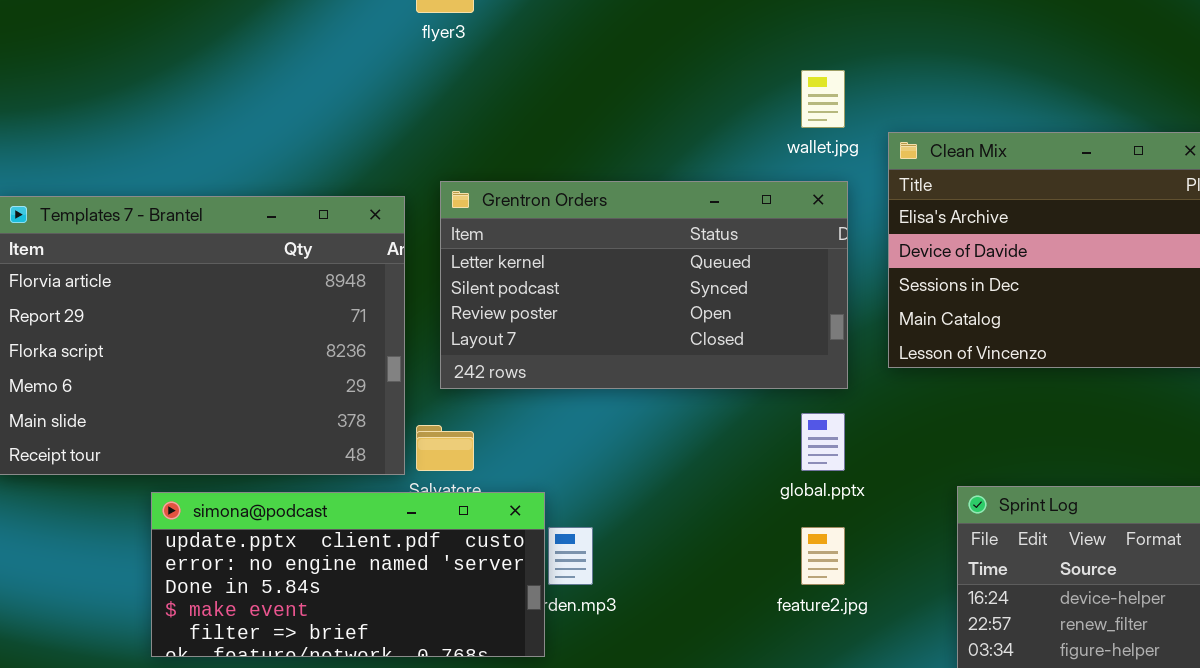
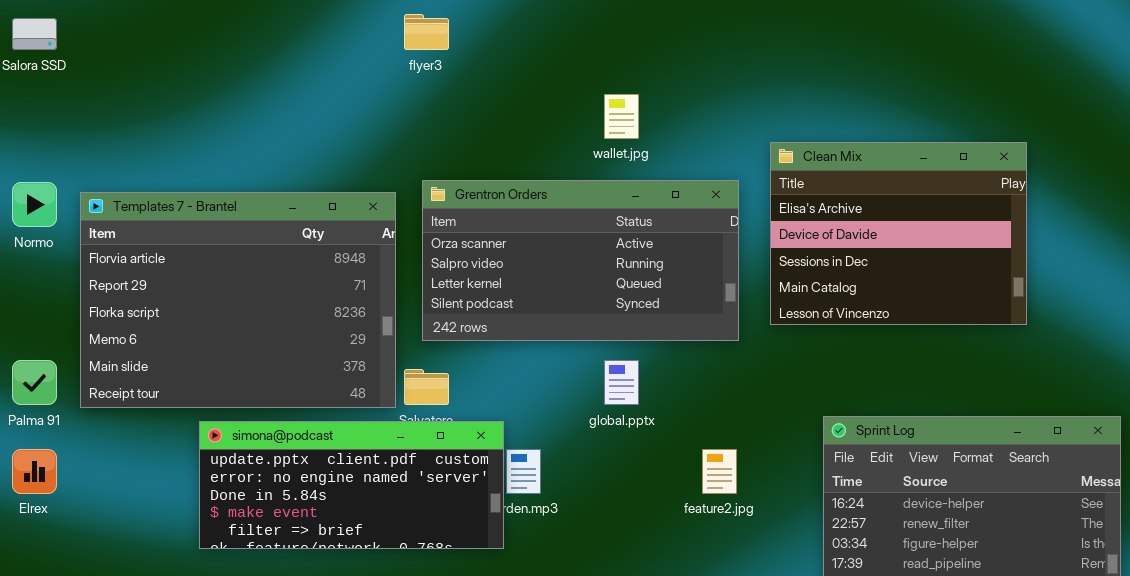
wallet.jpg: [801,70,845,128] -> [604,94,639,139], moved
Grentron Orders: [440,181,848,389] -> [422,180,739,341], scrolled up 2 rows
global.pptx: [801,413,845,471] -> [604,360,639,405], moved

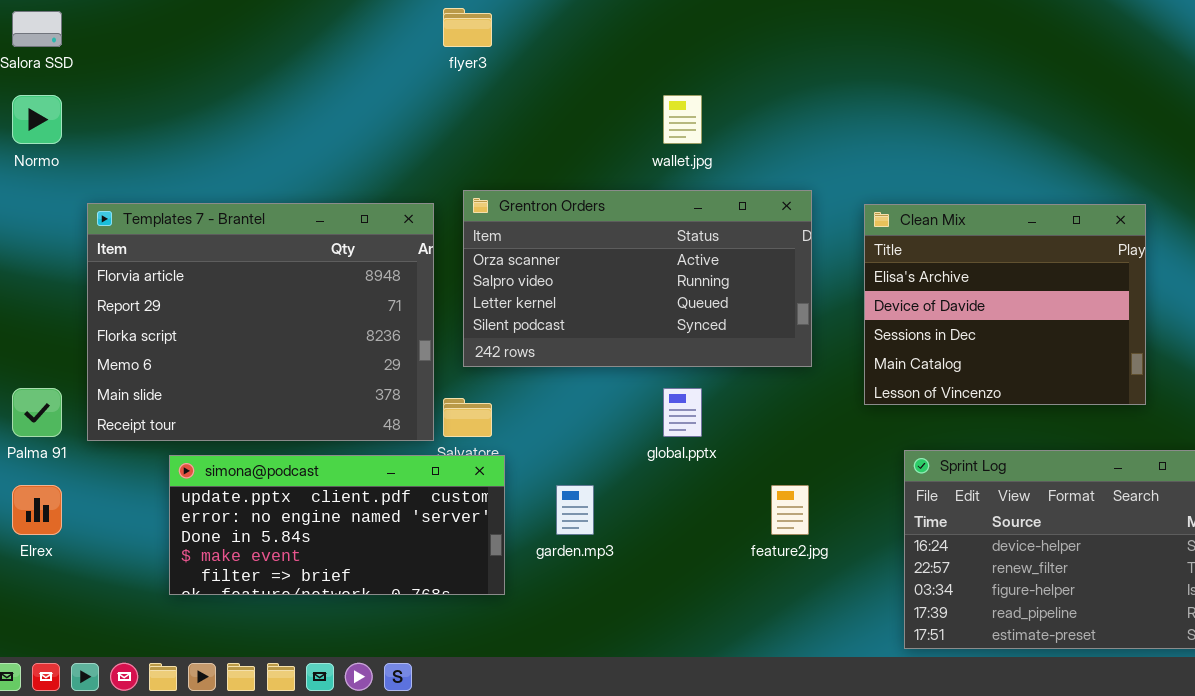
Clean Mix: [770,142,1027,325] -> [864,204,1146,405], moved
Normo: [12,182,57,227] -> [12,95,62,144], moved
simona@podcast: [199,421,504,549] -> [169,455,505,595], moved

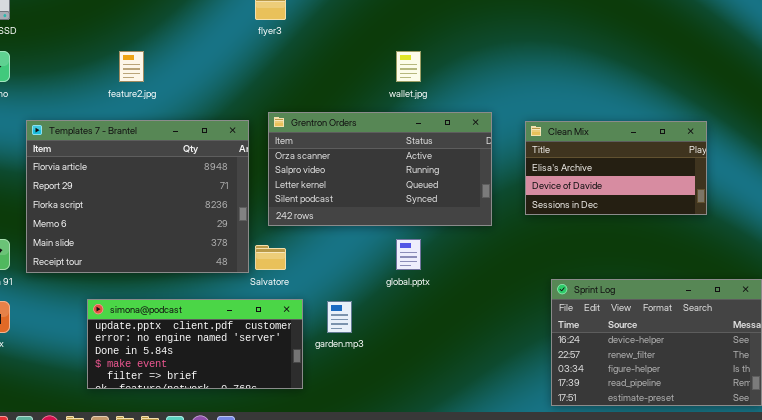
Clean Mix: [864,204,1146,405] -> [525,121,707,215], resized
simona@podcast: [169,455,505,595] -> [87,299,303,389], moved
feature2.jpg: [771,485,809,535] -> [119,51,144,82], moved

